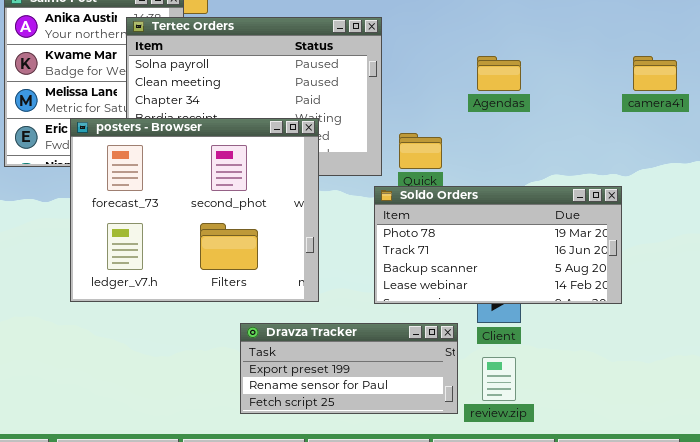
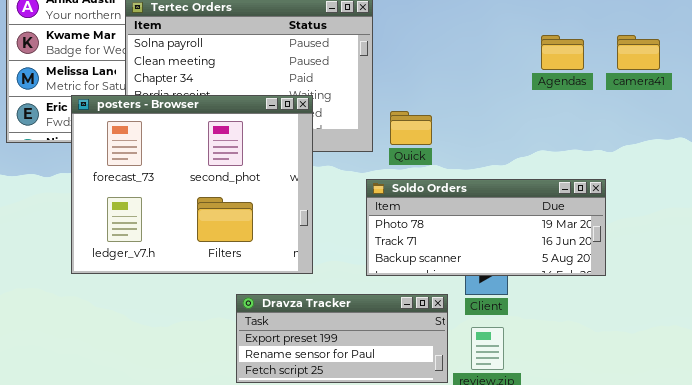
Agendas: [477,56,521,91] -> [541,35,584,70], moved
Soldo Orders: [374,186,622,304] -> [366,179,606,276], resized

